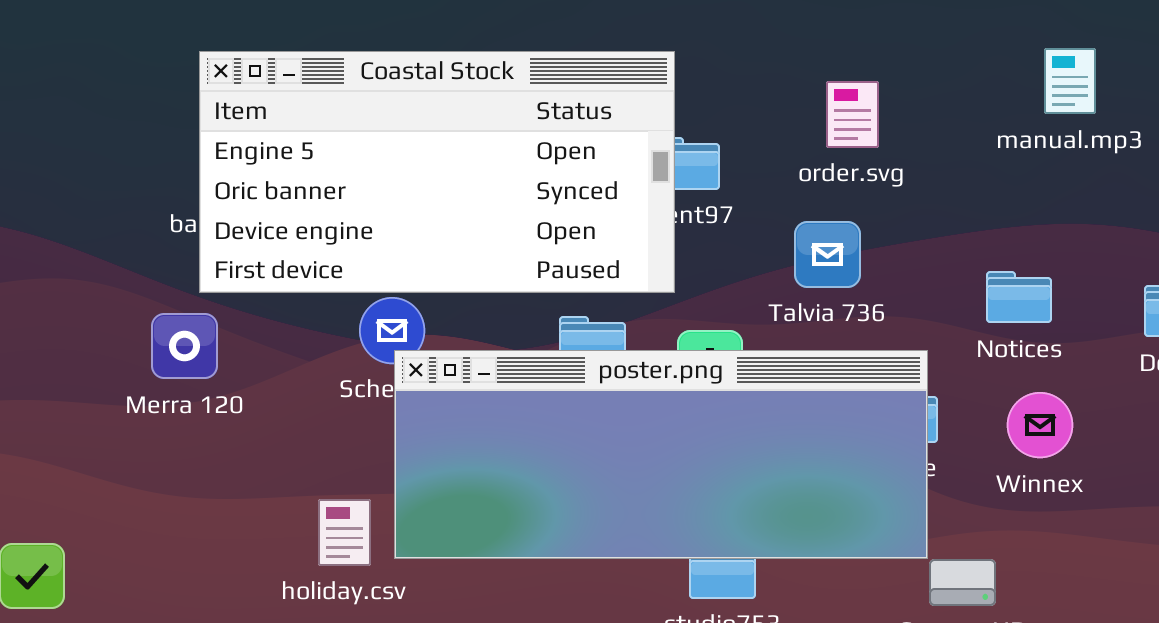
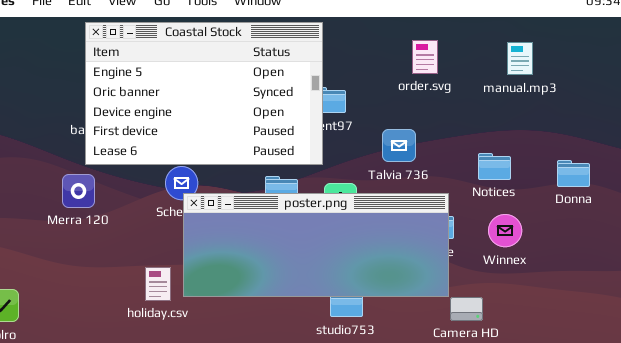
Coastal Stock: [199,51,675,293] -> [85,22,323,165], resized
order.svg: [826,81,879,148] -> [412,40,438,74], moved

